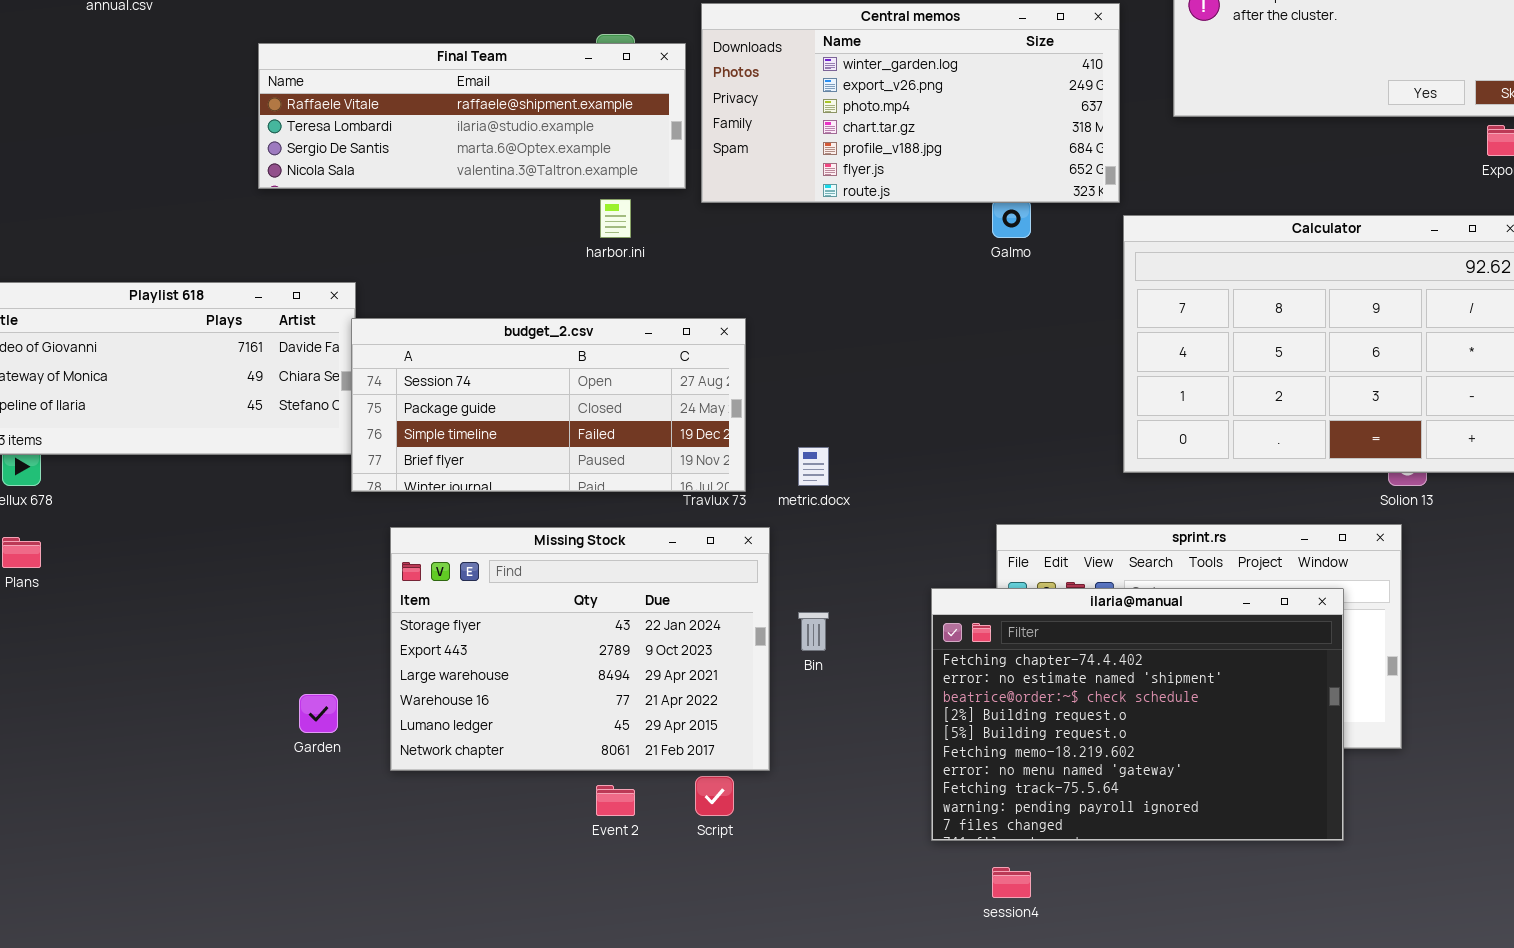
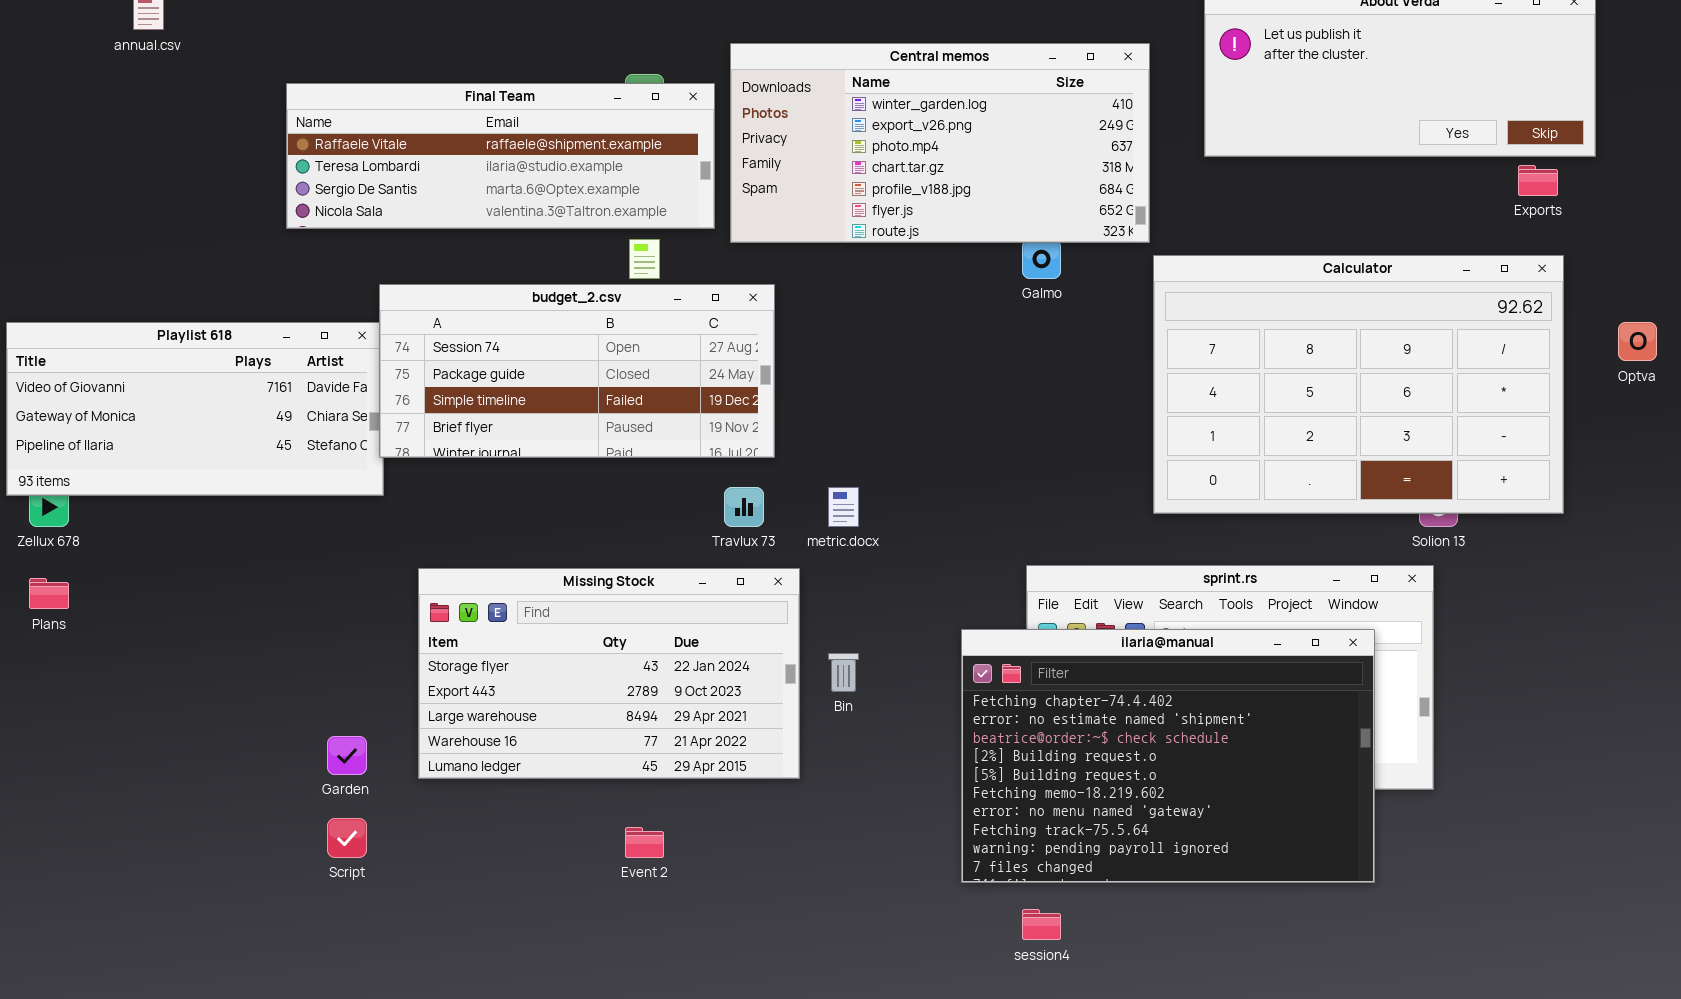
budget_2.csv: [351,318,746,492] -> [379,284,775,458], moved
Missing Stock: [390,527,770,771] -> [418,568,800,779], resized
Script: [695,776,734,816] -> [327,818,367,858], moved

